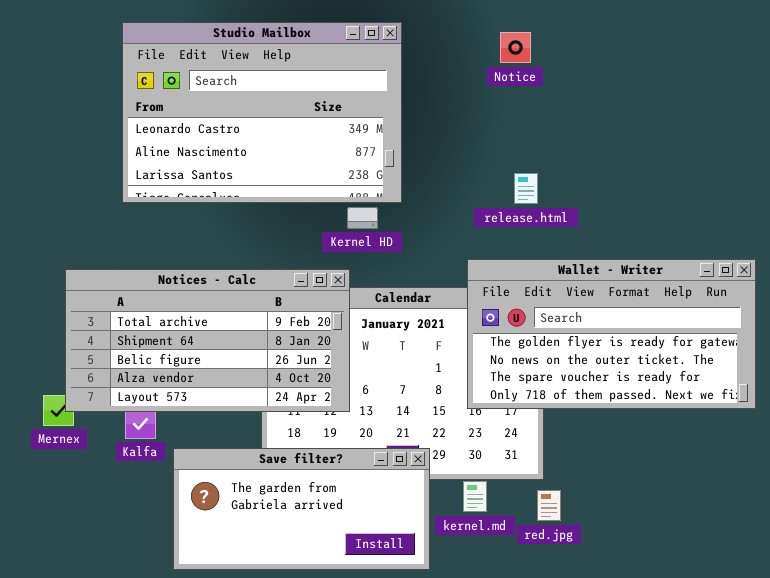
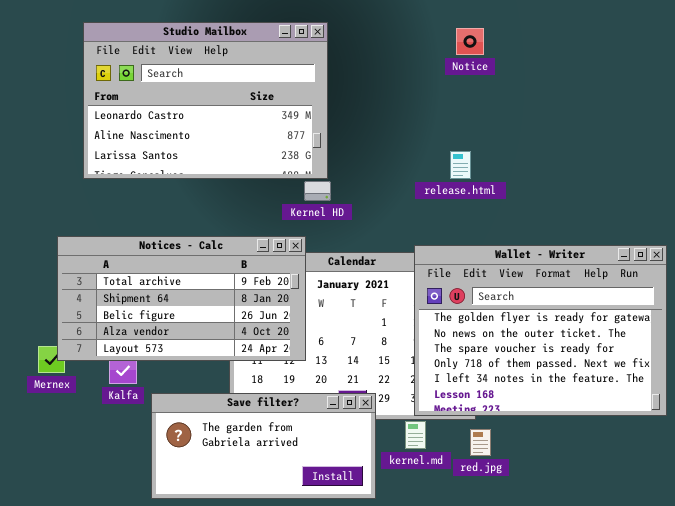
Studio Mailbox: [122,22,402,203] -> [83,22,328,179], moved
Notice: [500,32,531,63] -> [456,28,484,55], moved
Wallet - Writer: [467,259,756,409] -> [414,245,667,416], moved, resized

